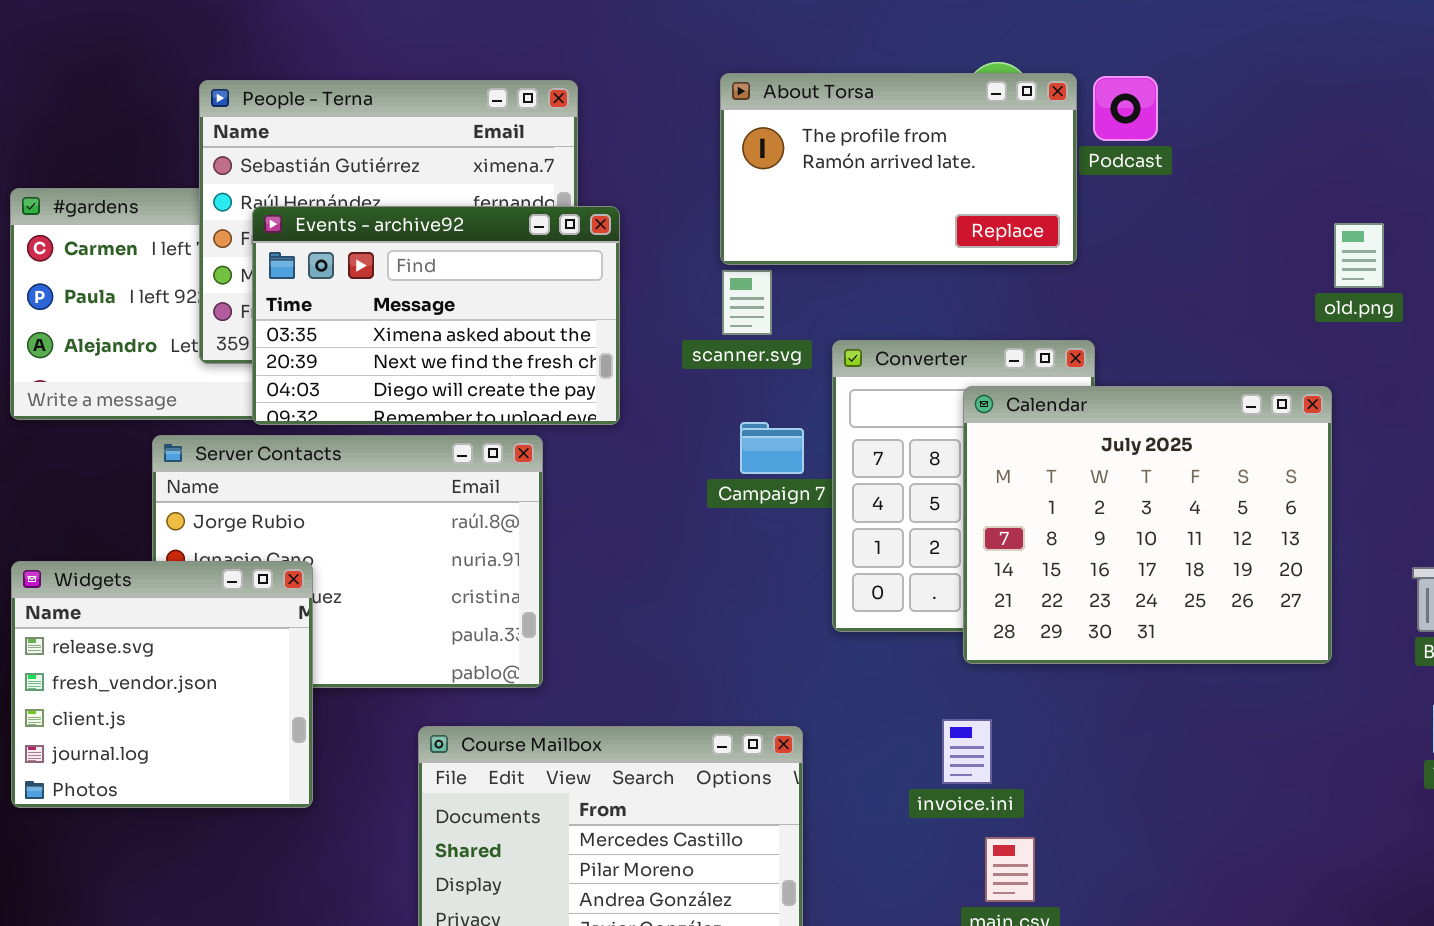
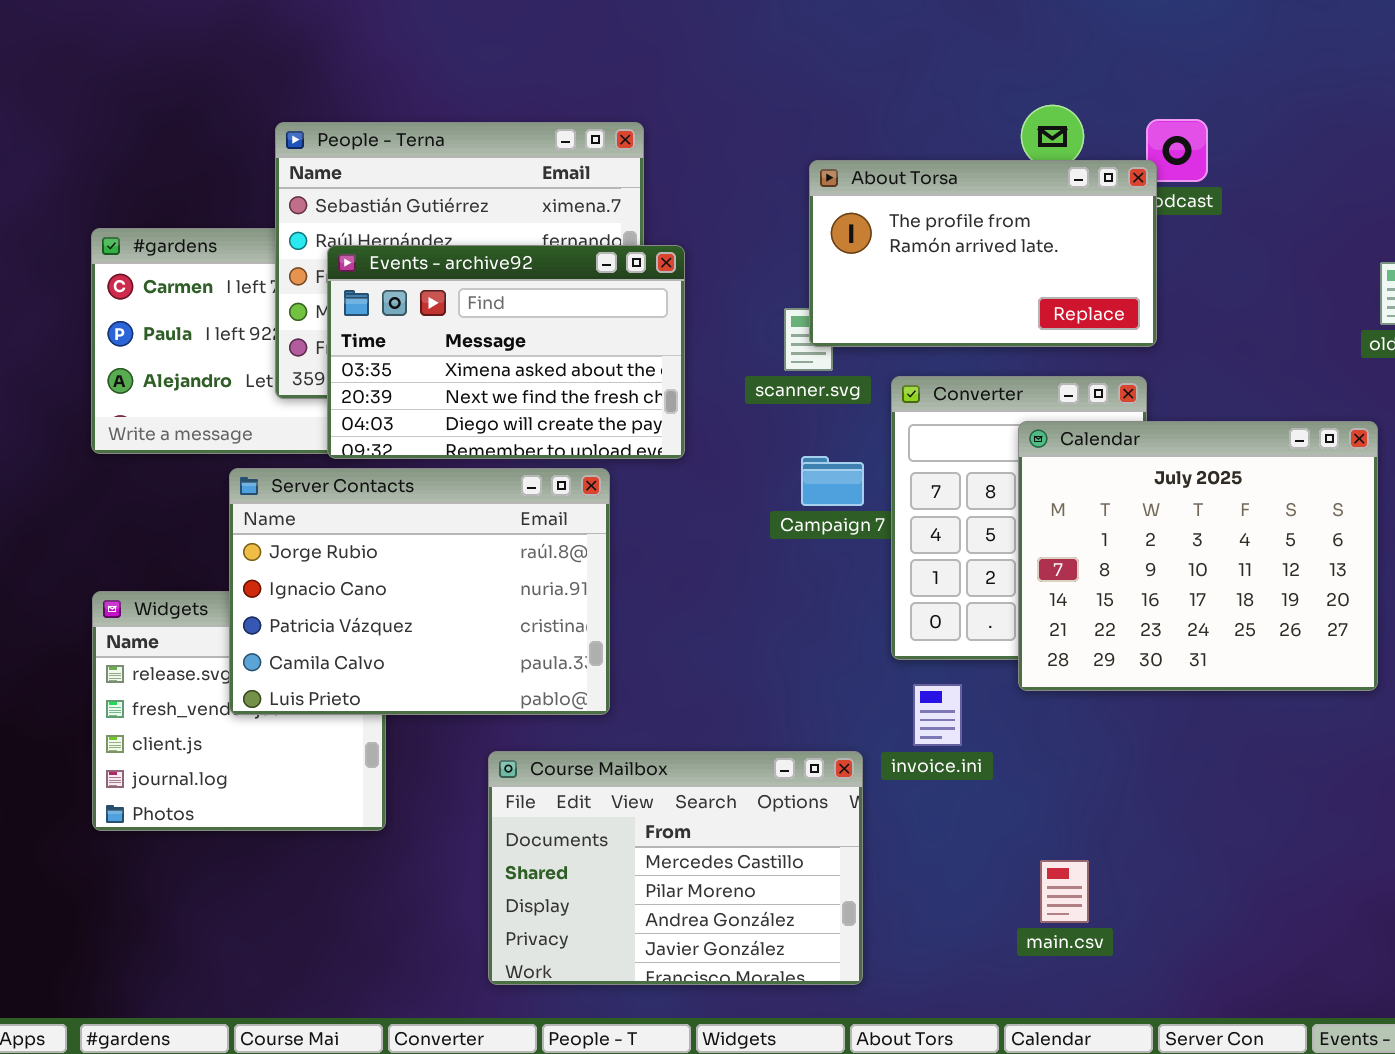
About Torsa: [720,73,1077,265] -> [809,160,1157,347], moved
Server Contacts: [152,435,543,688] -> [229,468,610,715], raised
invoice.ini: [942,719,992,784] -> [913,684,962,746], moved

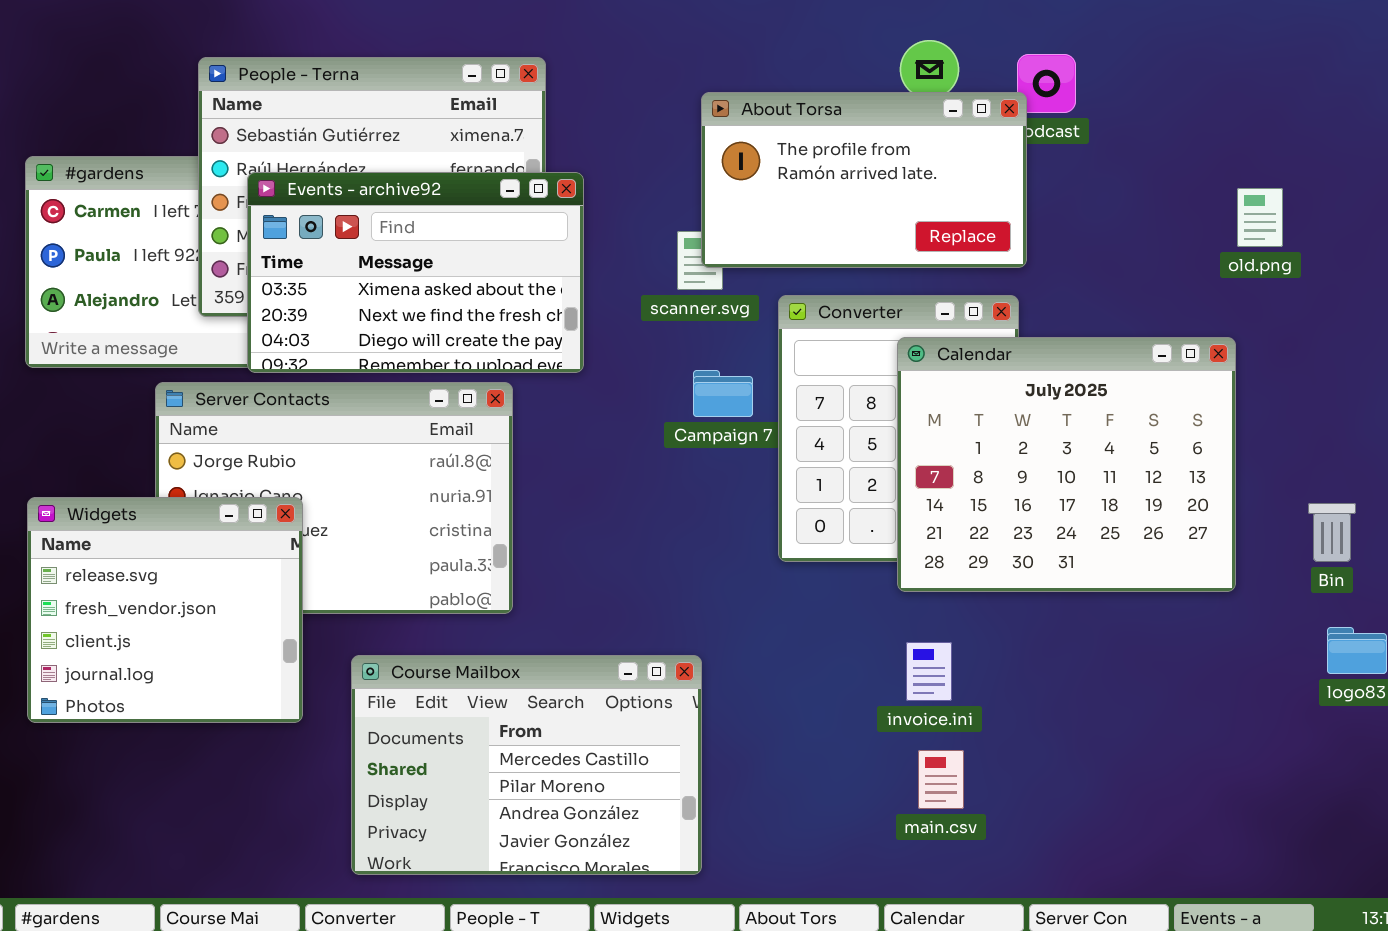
Widgets: [92,591,386,831] -> [27,497,303,723], raised
invoice.ini: [913,684,962,746] -> [906,642,952,701], moved
Course Mailbox: [488,751,863,985] -> [351,655,702,875], moved

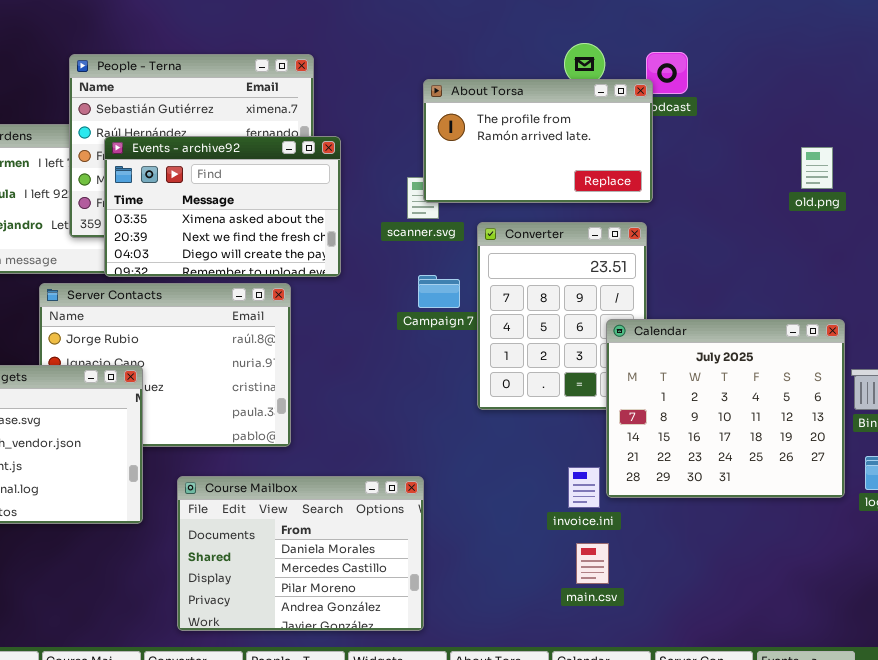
Calendar: [897,337,1236,592] -> [606,319,845,498], moved
Course Mailbox: [351,655,702,875] -> [177,476,424,631], scrolled up 1 row

